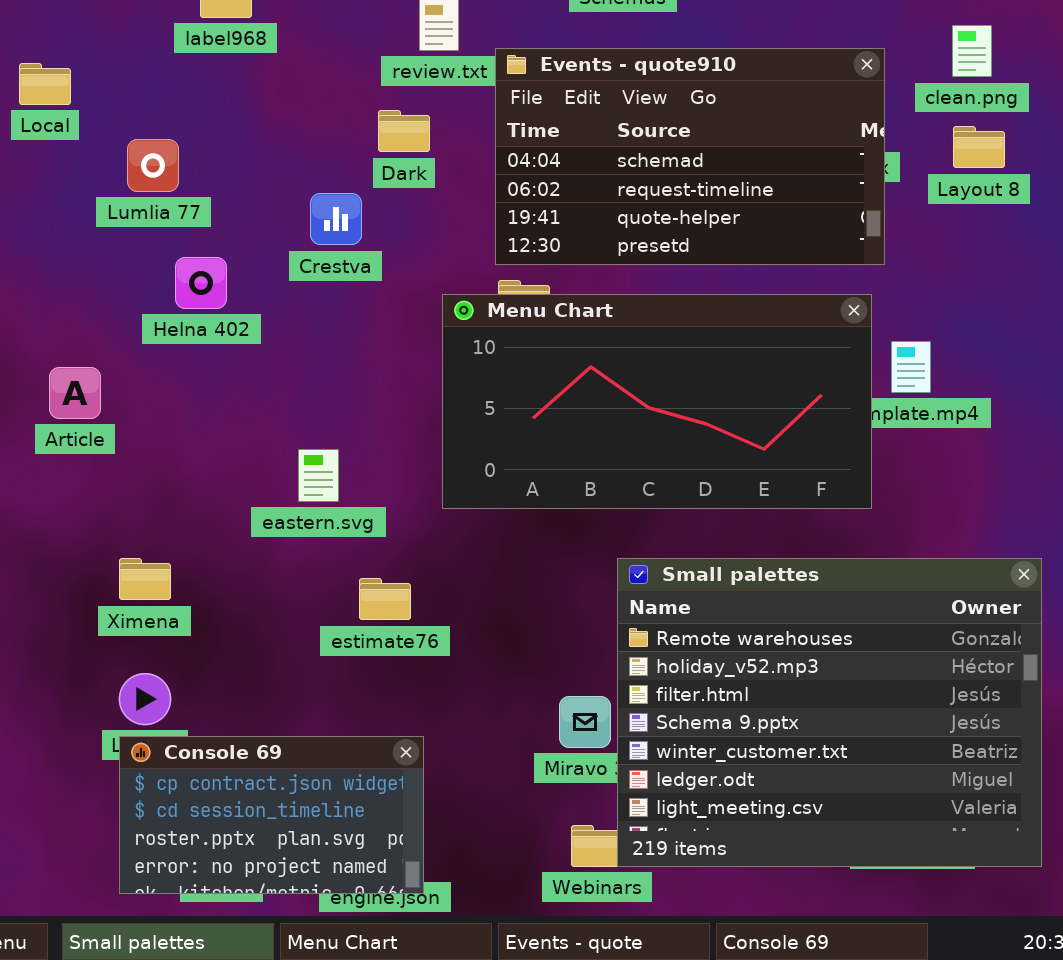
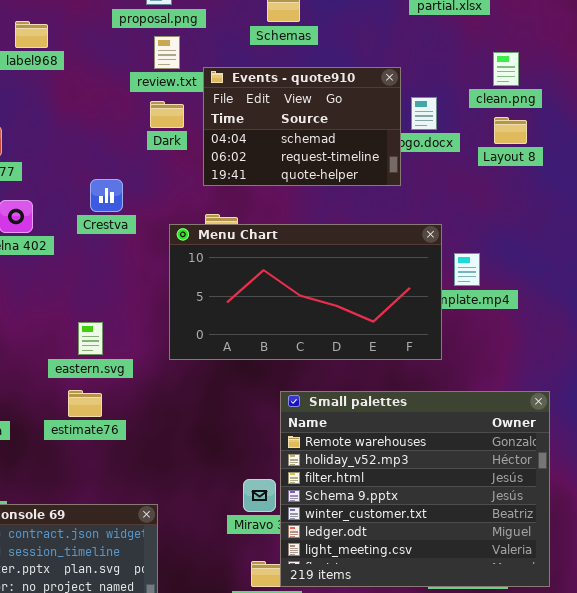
Events - quote910: [495,48,885,265] -> [203,67,401,186], resized
Dark: [378,110,430,152] -> [150,101,184,128], moved
Crestva: [310,193,362,245] -> [90,179,123,212], moved
estimate76: [359,578,411,620] -> [68,390,102,417], moved

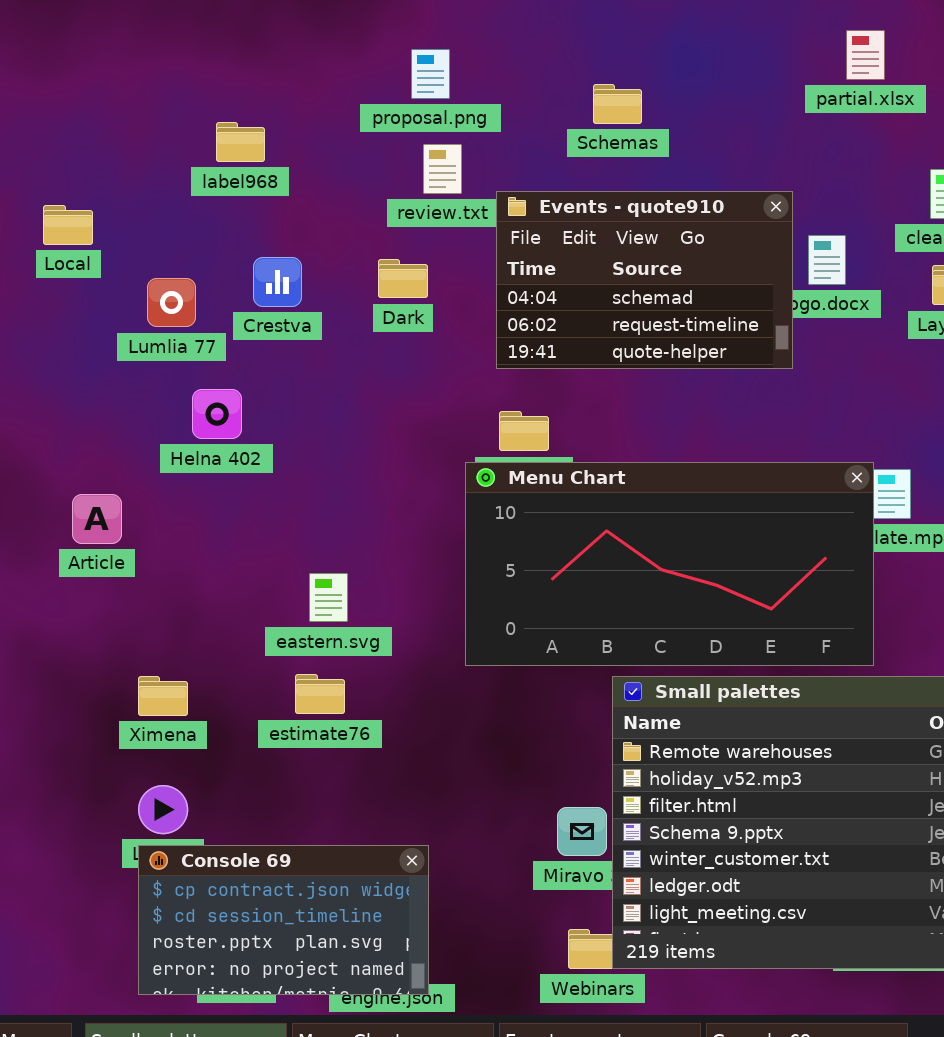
Dark: [150,101,184,128] -> [378,259,428,298], moved
Crestva: [90,179,123,212] -> [253,257,302,307], moved
Menu Chart: [169,224,442,360] -> [465,462,874,666], moved

